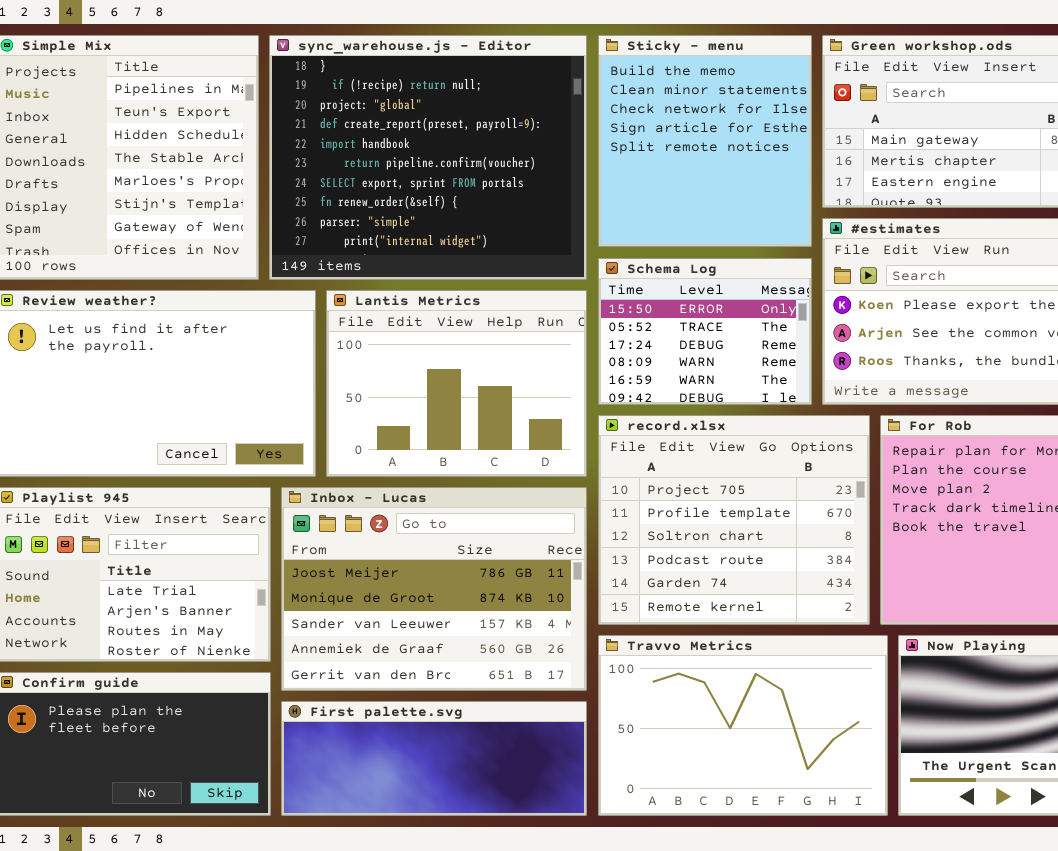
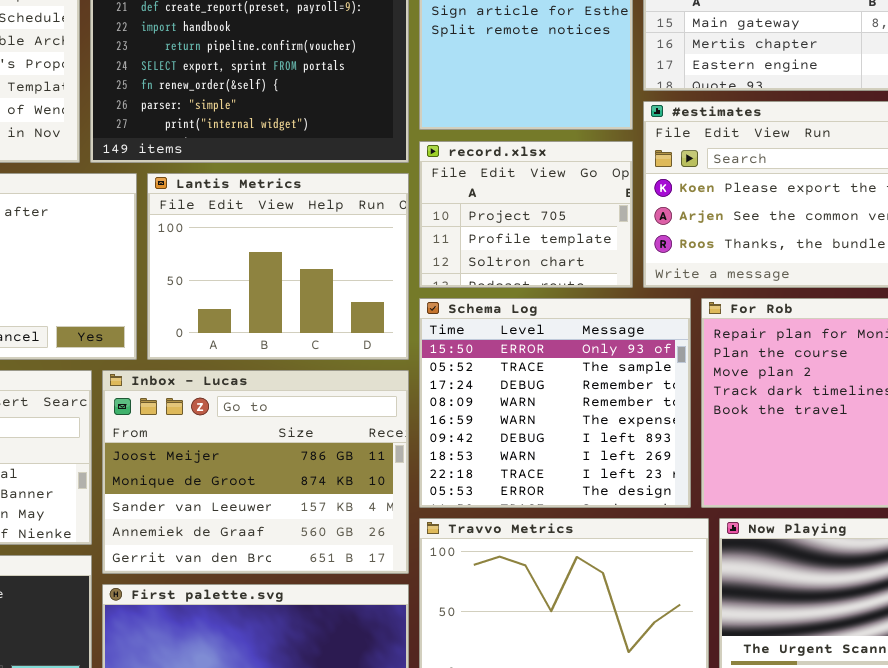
Schema Log: [598,258,812,405] -> [419,298,691,508], moved, resized
record.xlsx: [598,415,870,625] -> [419,141,633,288], moved, resized

